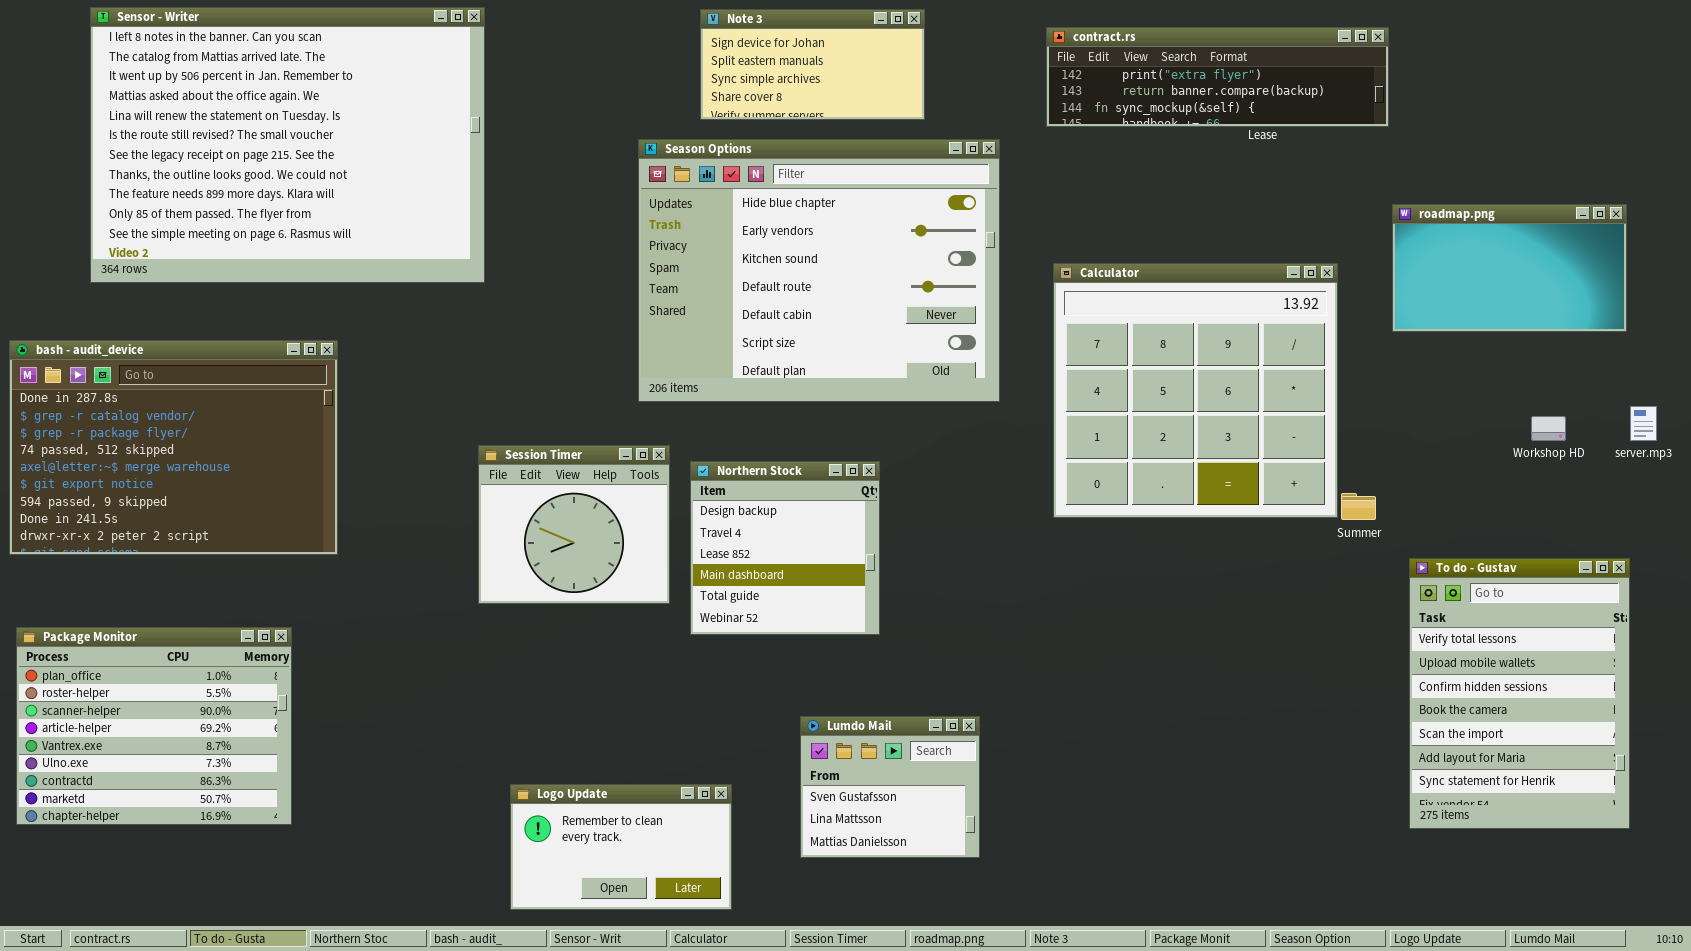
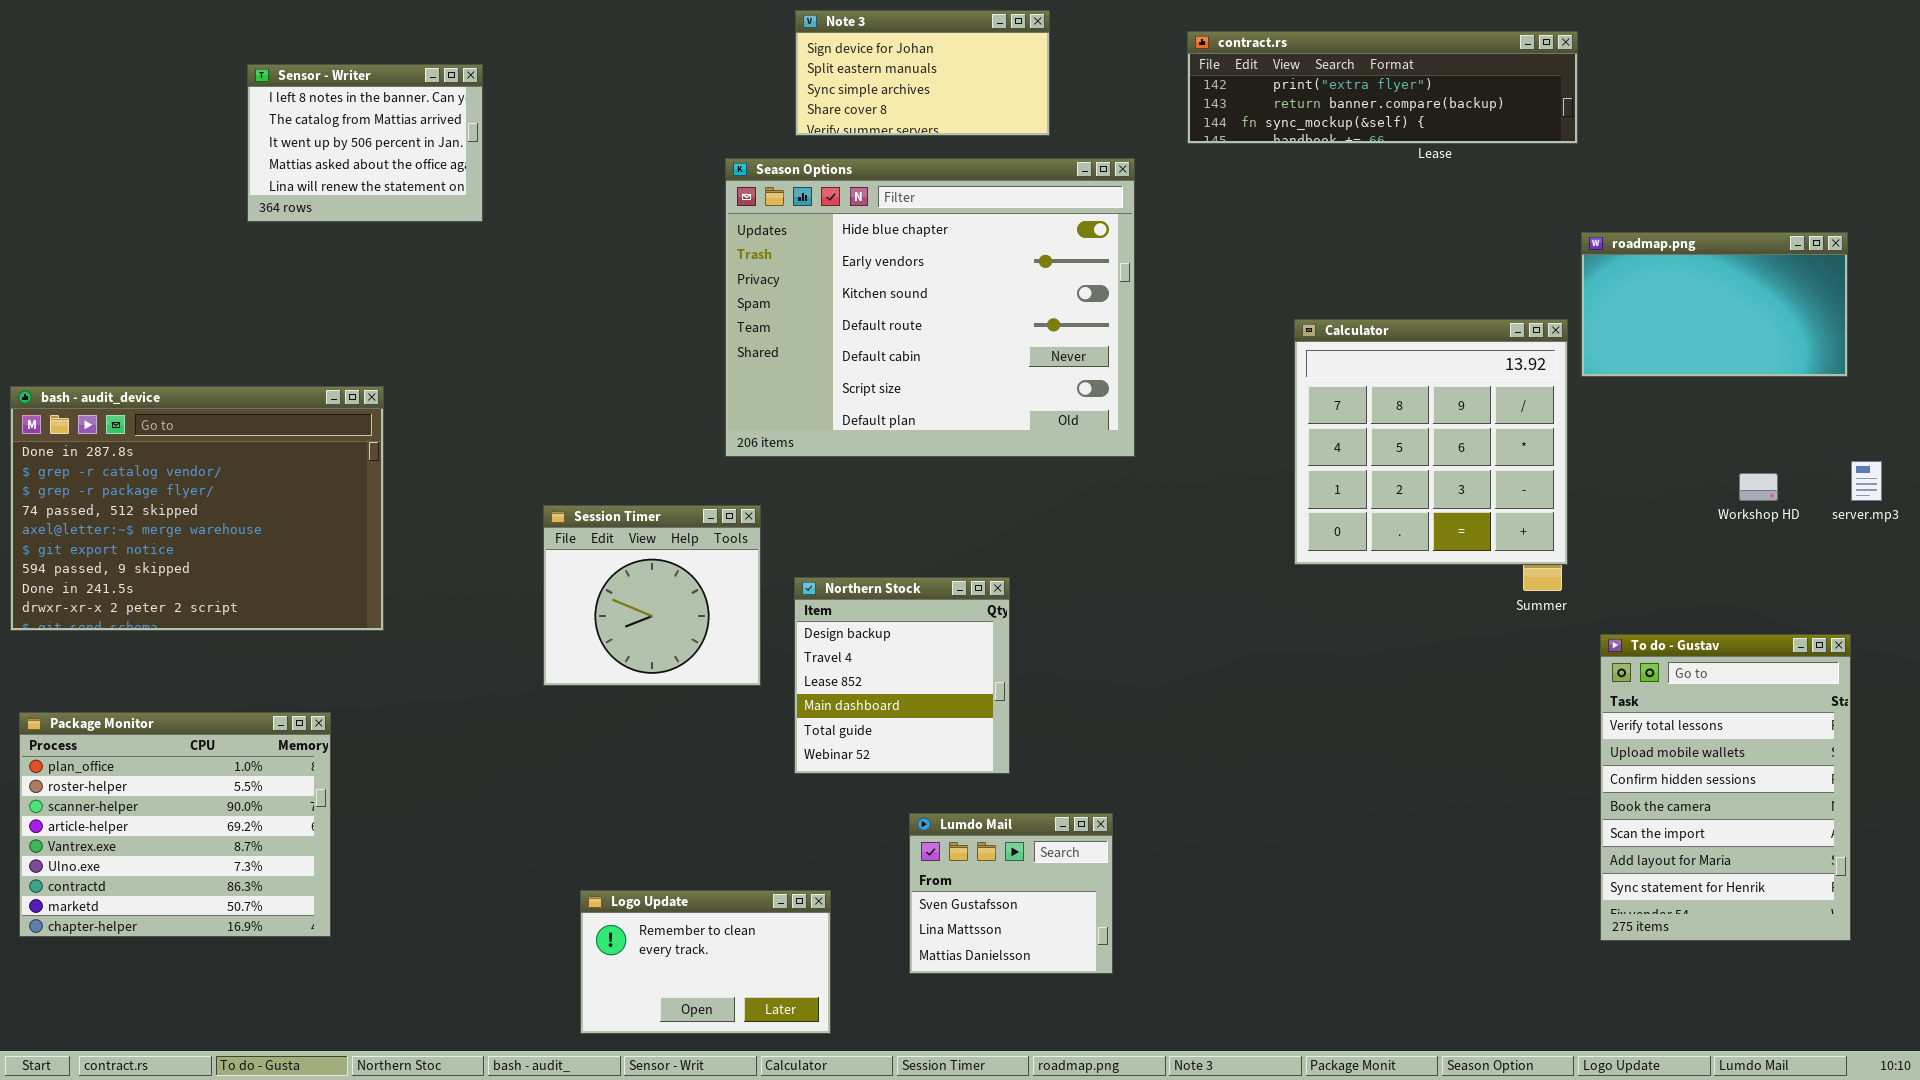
Sensor - Writer: [90,7,485,283] -> [247,64,483,222], moved, resized
Calculator: [1053,263,1338,518] -> [1294,319,1568,565], moved, resized
Northern Stock: [690,461,880,635] -> [794,577,1010,774], moved

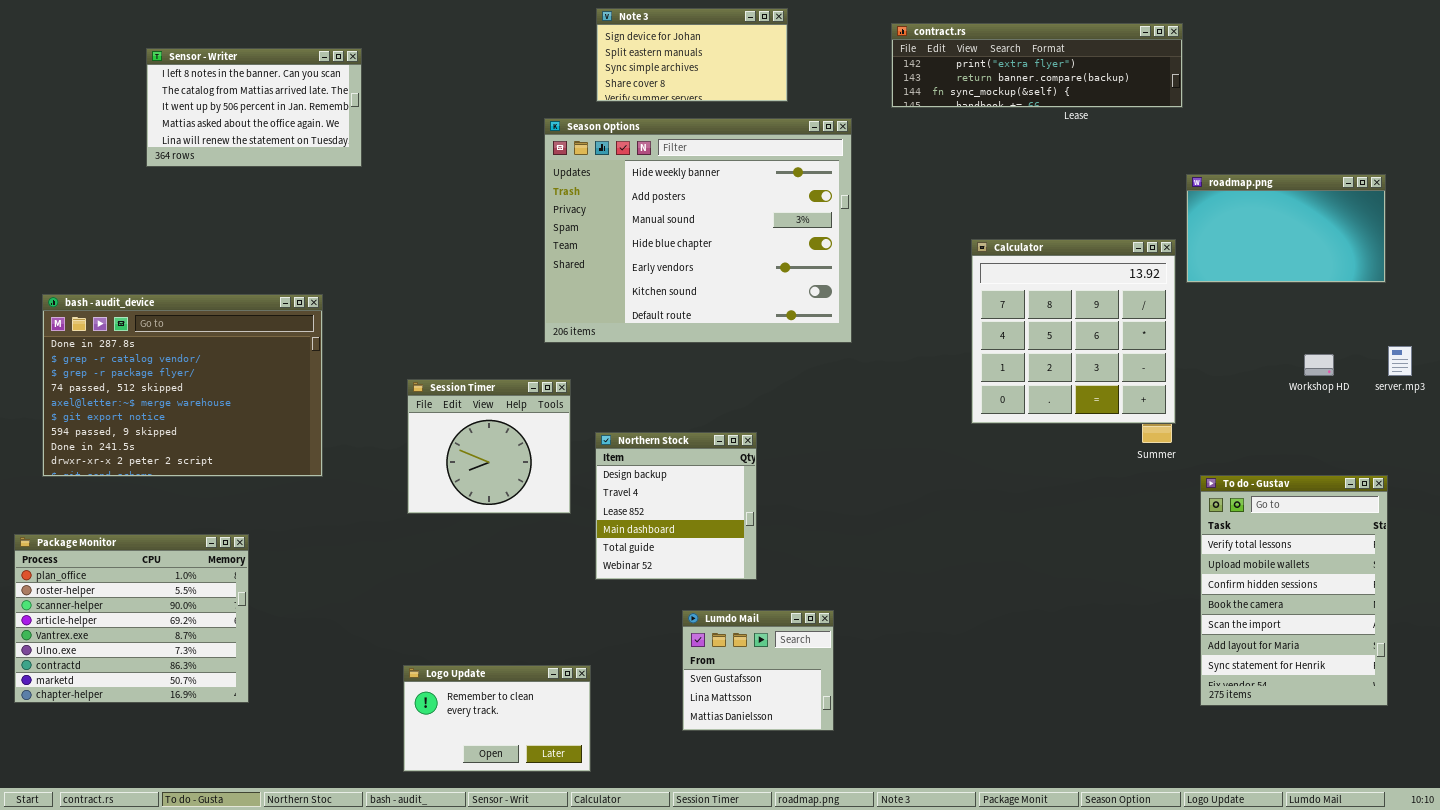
Sensor - Writer: [247,64,483,222] -> [146,48,362,167], resized
Season Options: [725,158,1135,457] -> [544,118,852,343], scrolled up 3 rows
bash - audit_device: [10,386,384,631] -> [42,294,323,477], moved
Logo Update: [580,890,831,1034] -> [403,665,591,772], moved

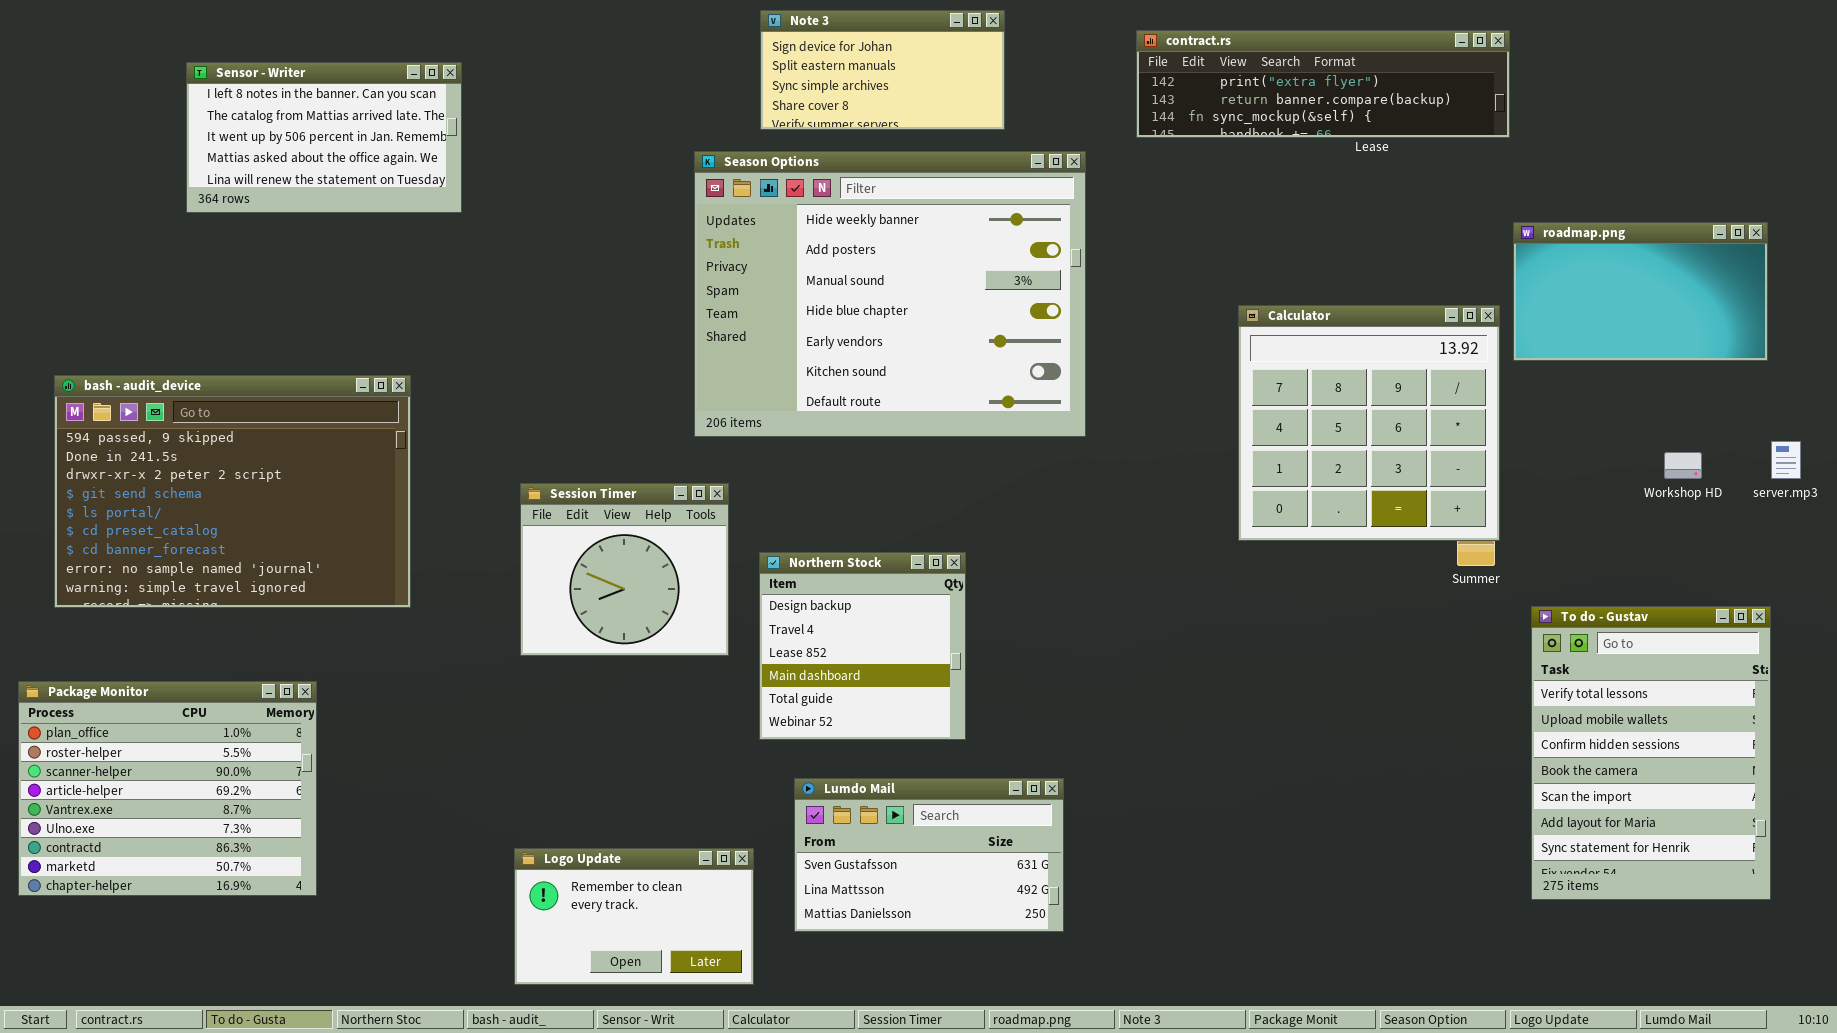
bash - audit_device: [42,294,323,477] -> [54,375,411,608], scrolled down 6 rows
Lumdo Mail: [682,610,834,731] -> [794,778,1064,932], resized

